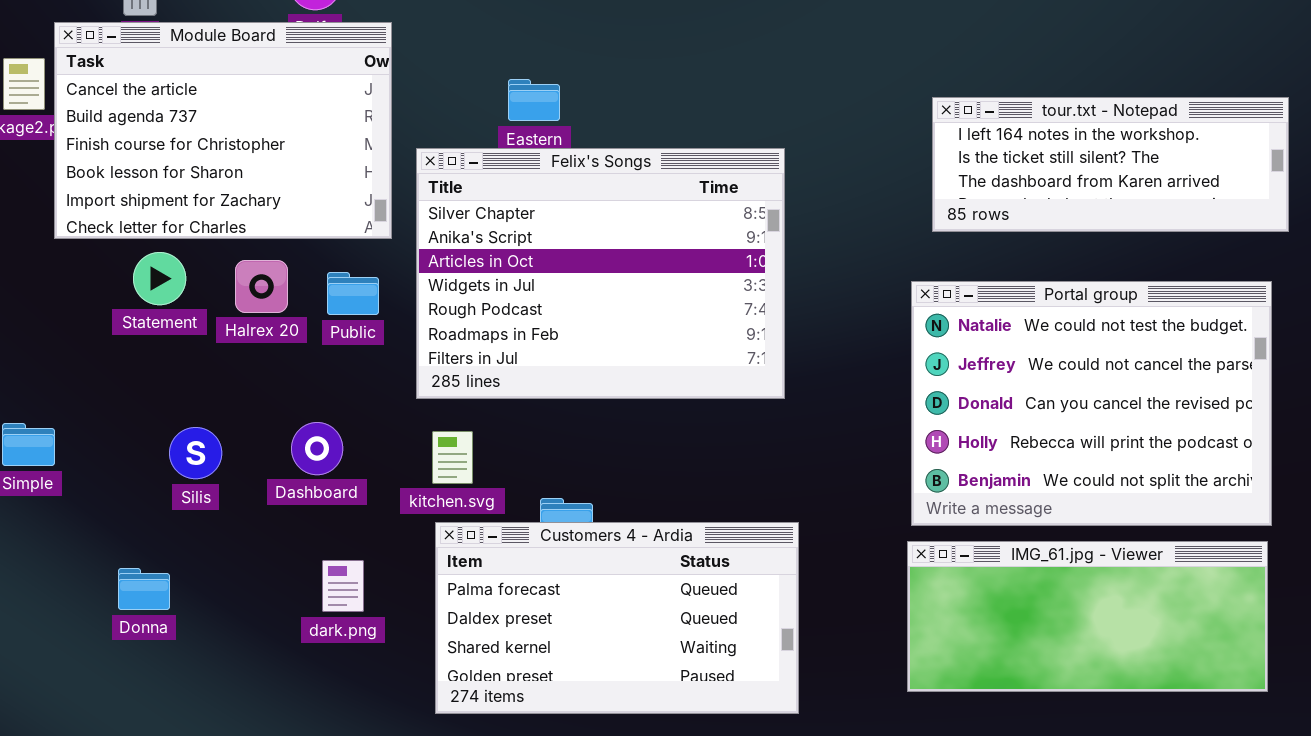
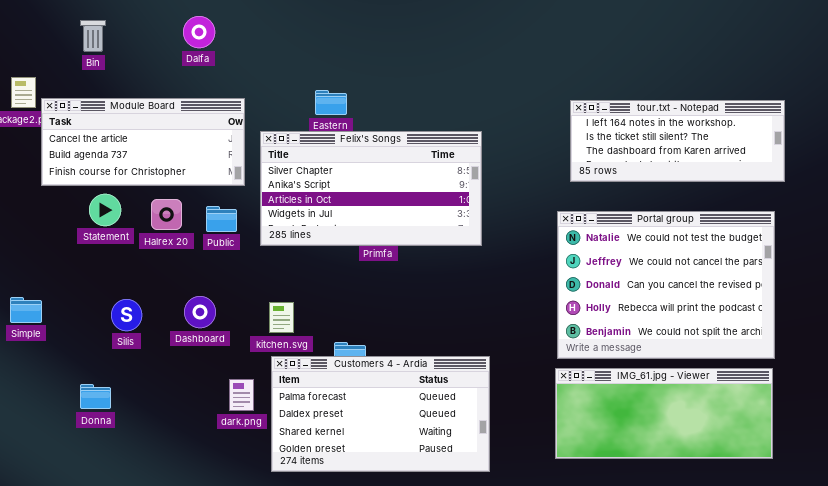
Module Board: [54,22,392,239] -> [41,98,245,186], resized
Felix's Songs: [416,148,785,399] -> [260,131,482,246], resized
dark.png: [322,560,364,612] -> [229,379,254,411], moved

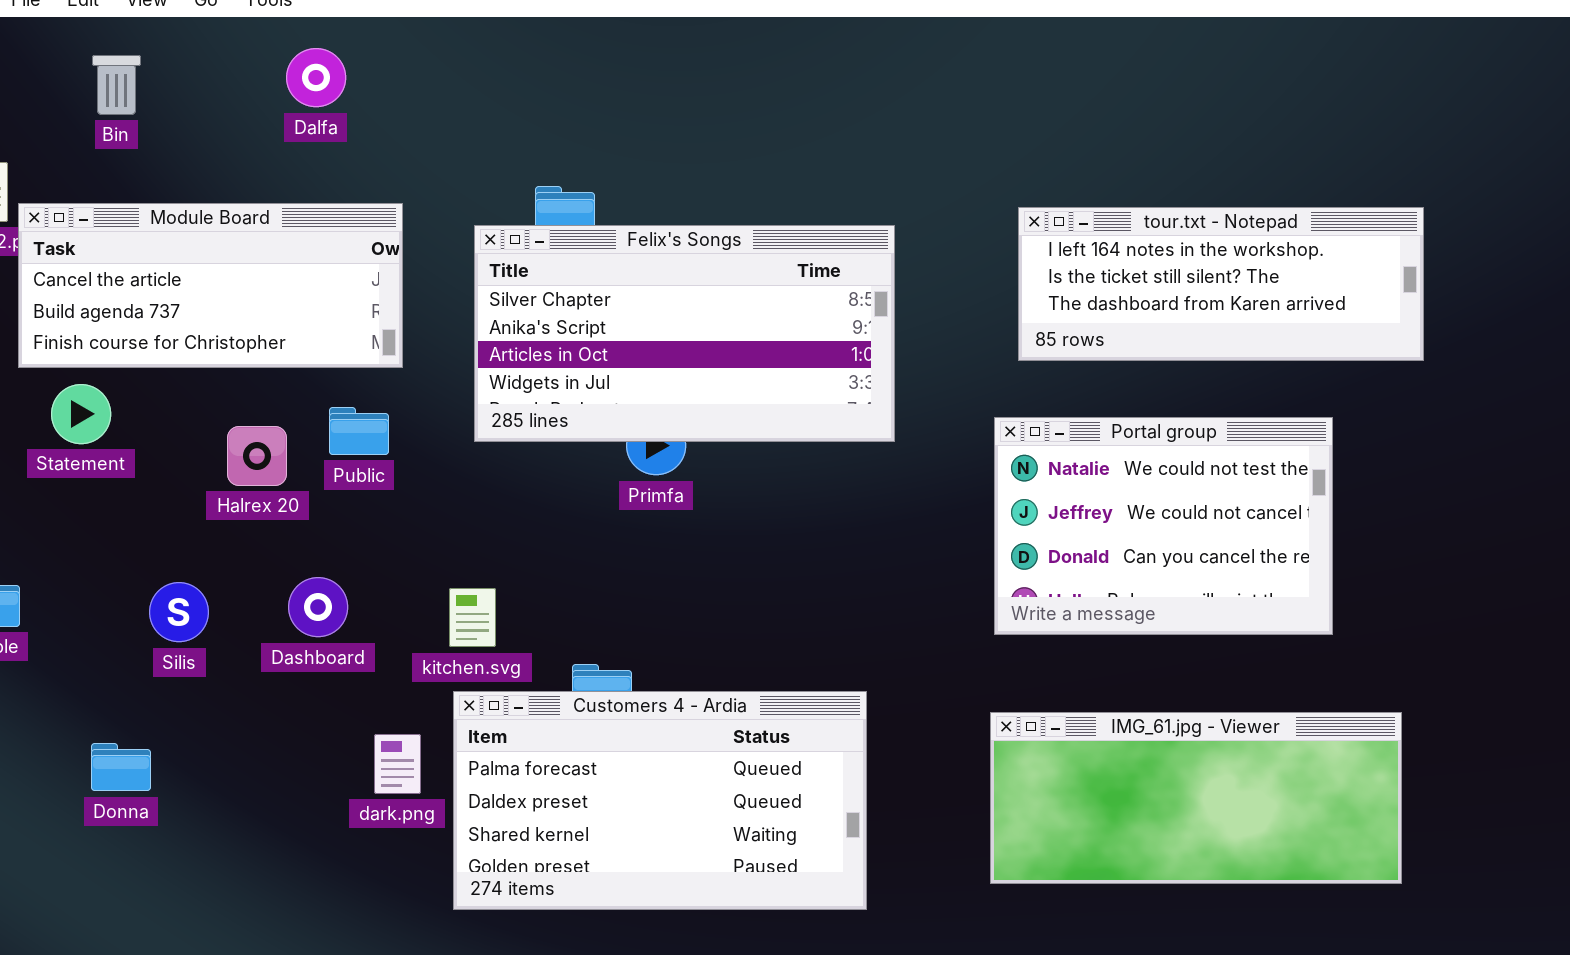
Felix's Songs: [260,131,482,246] -> [474,225,895,442], moved
Statement: [89,194,121,226] -> [51,384,111,444], moved
Halrex 20: [151,199,182,230] -> [227,426,287,486], moved
Portal group: [557,211,775,359] -> [994,417,1333,635], resized

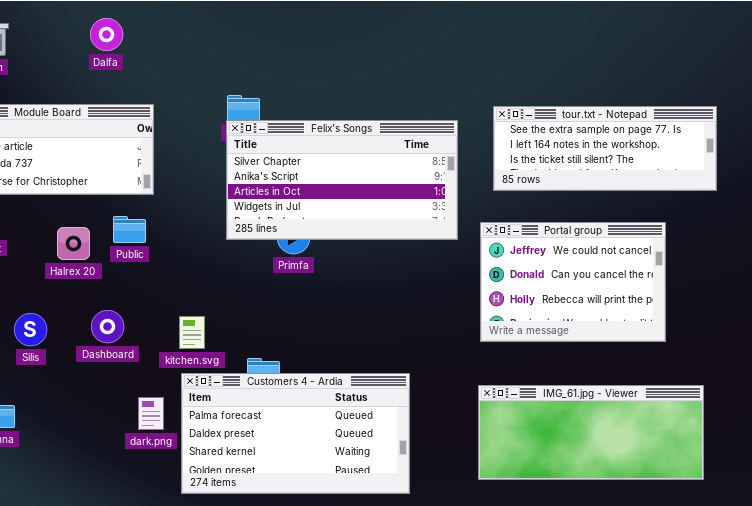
tour.txt - Notepad: [1018,207,1424,361] -> [493,106,717,191], scrolled up 1 row
Felix's Songs: [474,225,895,442] -> [226,120,458,240], moved
Portal group: [994,417,1333,635] -> [480,222,666,342], scrolled down 1 row

